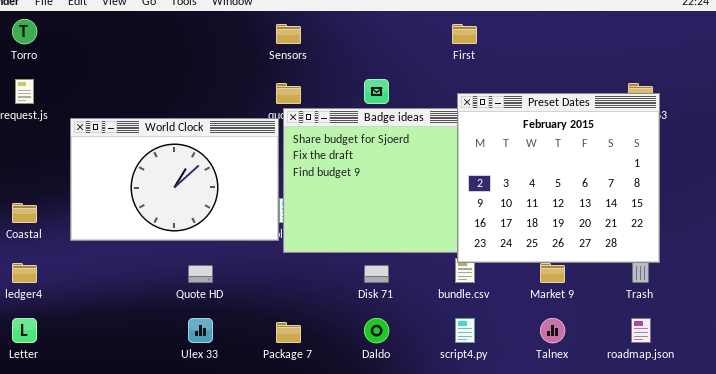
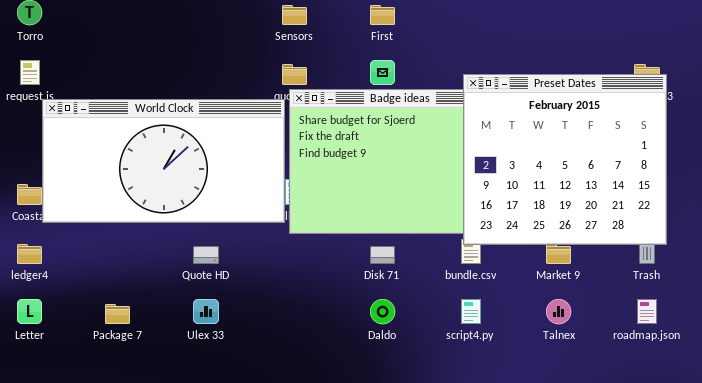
First: [452,24,477,44] -> [370,5,395,25], moved
World Clock: [70,118,279,241] -> [42,99,285,223], resized
Package 7: [276,322,301,343] -> [105,304,130,324], moved

